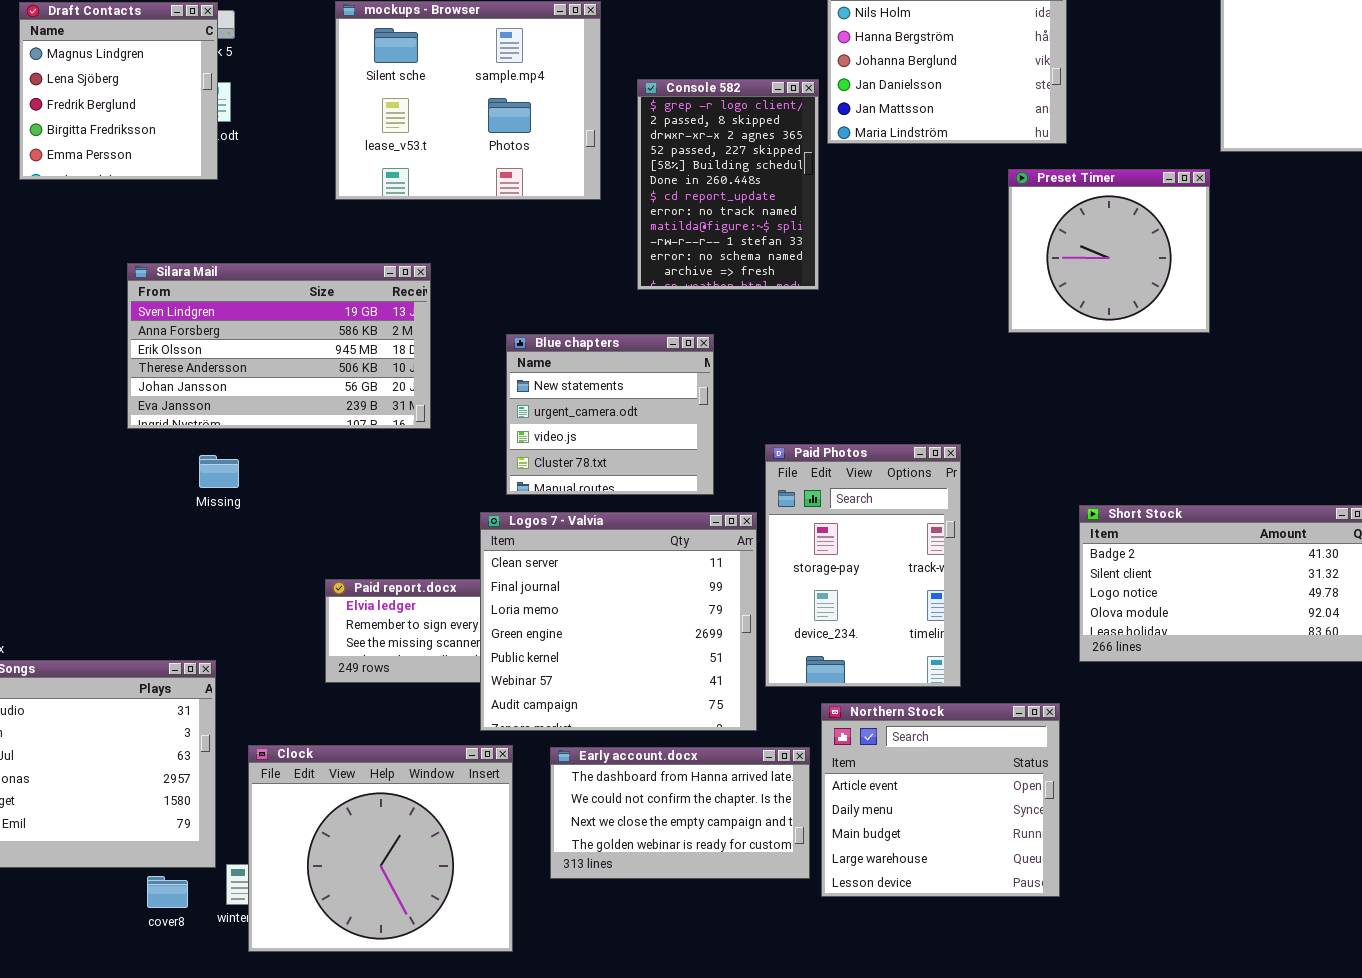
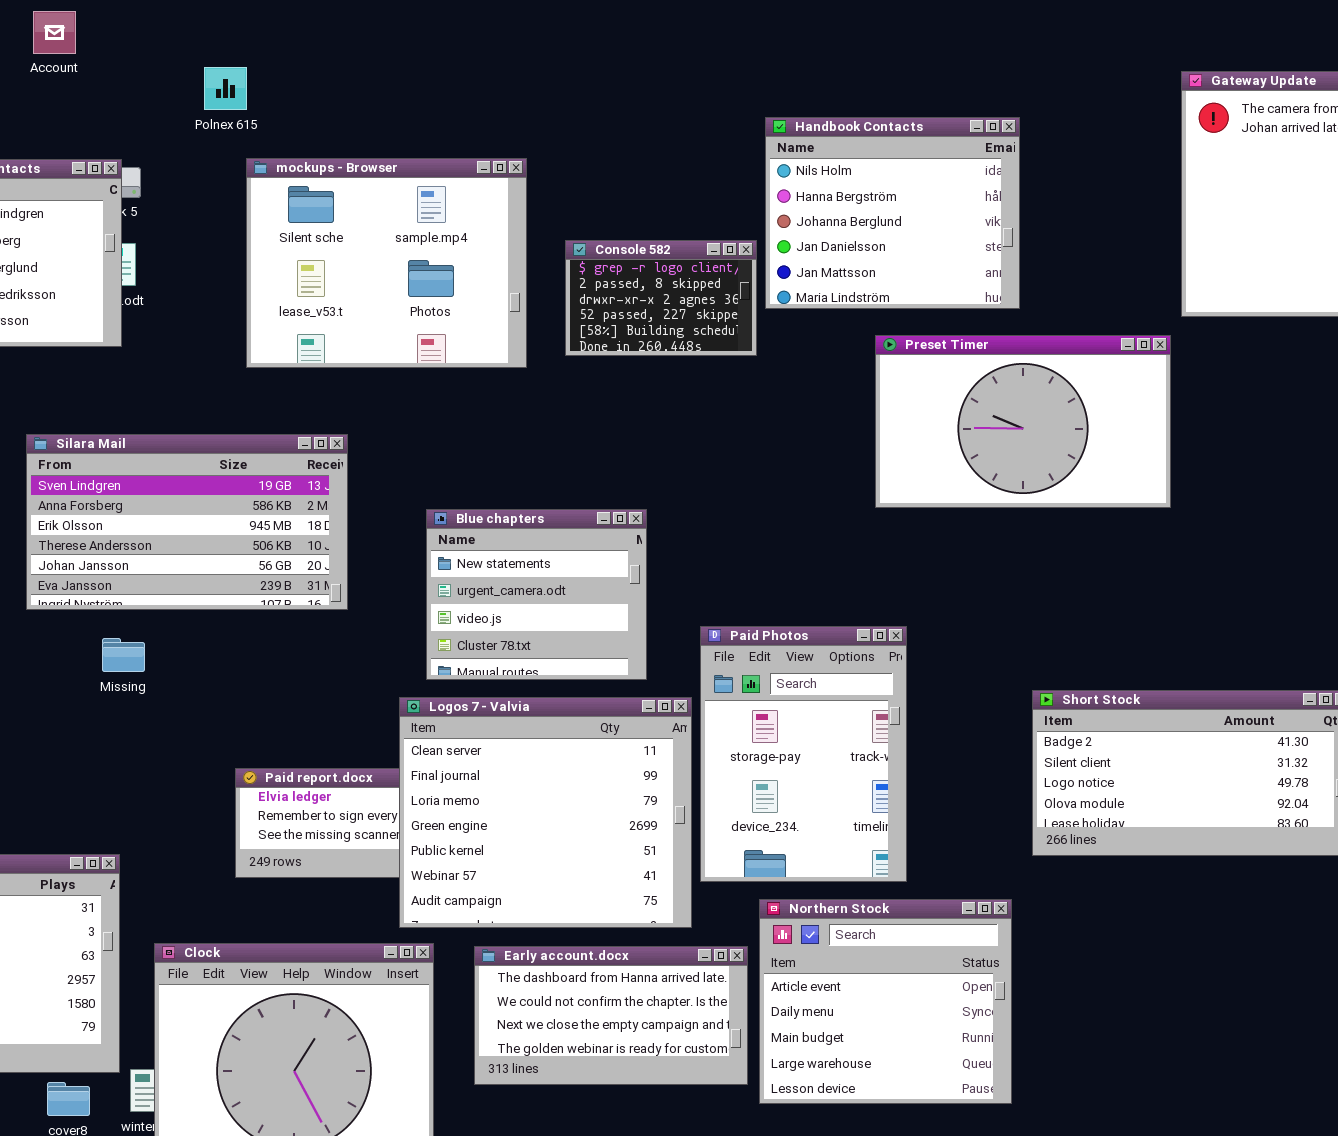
Console 582: [637,79,819,290] -> [565,240,757,356], resized
Preset Timer: [1008,169,1210,333] -> [875,335,1171,508], resized

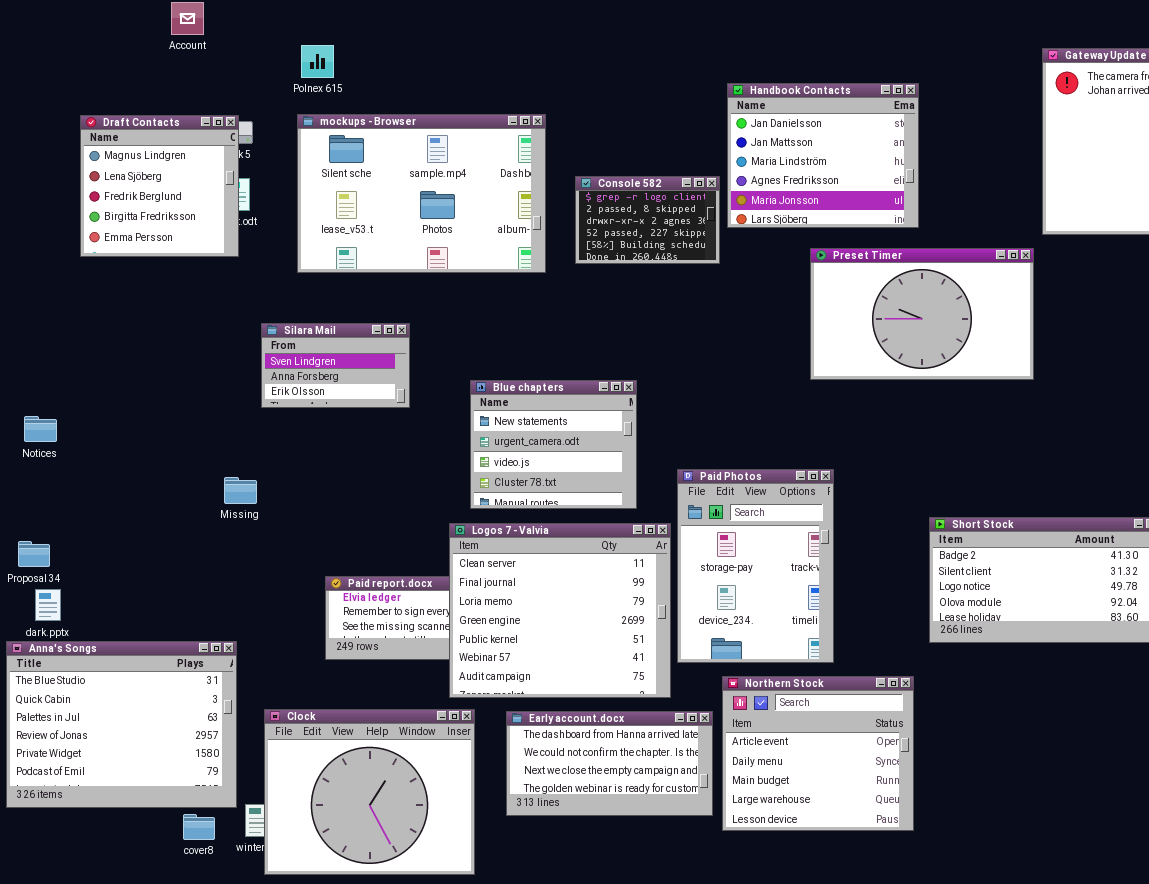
Handbook Contacts: [765,117,1020,309] -> [727,83,919,228], scrolled down 3 rows
mockups - Browser: [246,158,527,368] -> [297,114,546,273], resized
Silara Mail: [26,434,348,610] -> [261,323,410,408], resized

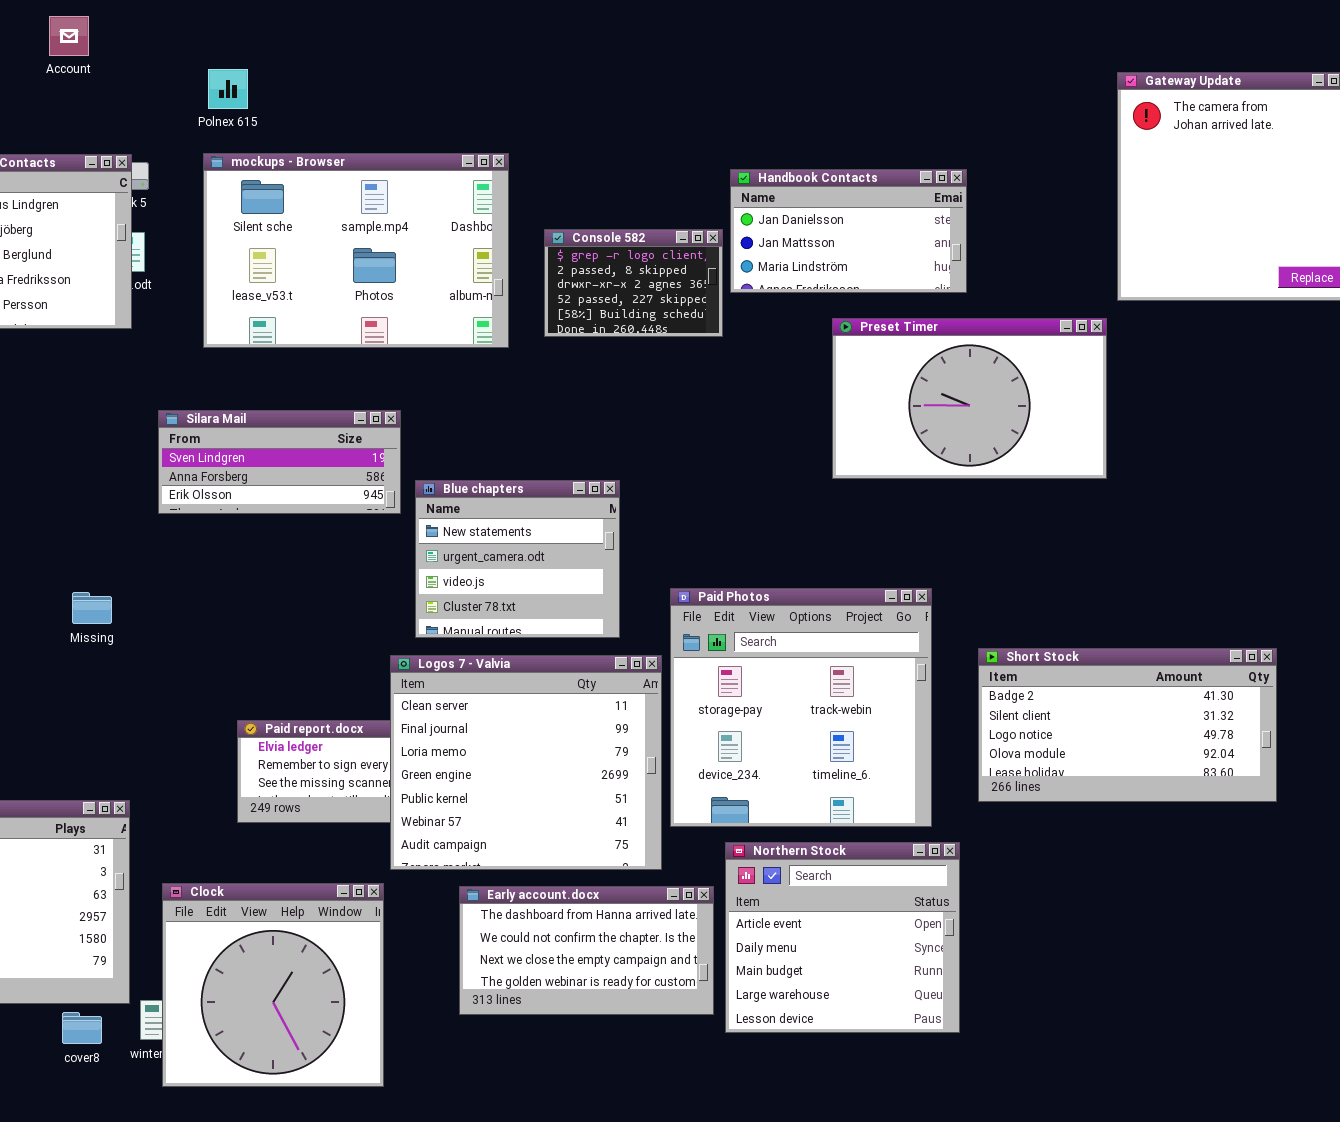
Handbook Contacts: [727,83,919,228] -> [730,169,967,293], resized
Silara Mail: [261,323,410,408] -> [158,410,401,514], resized
Paid Photos: [677,469,834,663] -> [670,588,932,827], resized
Missing: [224,477,257,504] -> [72,592,112,624], moved
Clock: [264,709,475,875] -> [162,883,384,1087], resized

